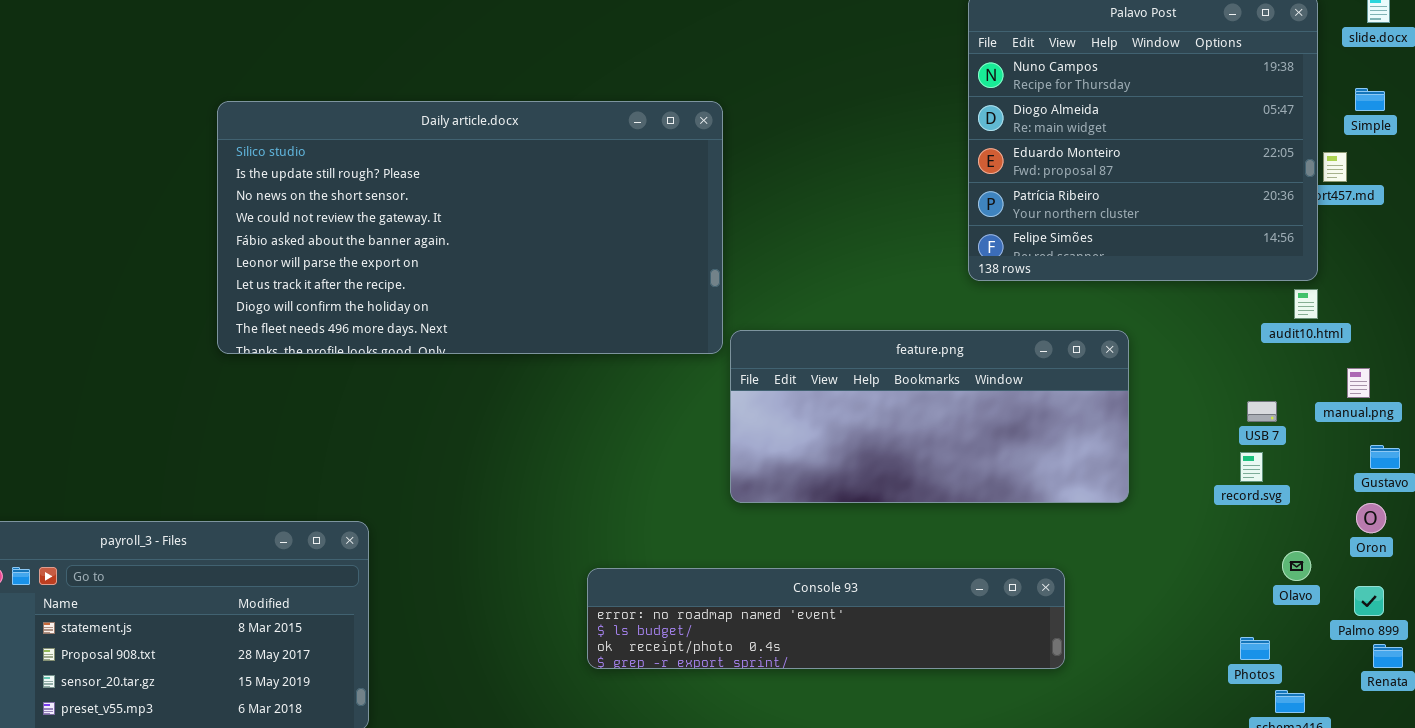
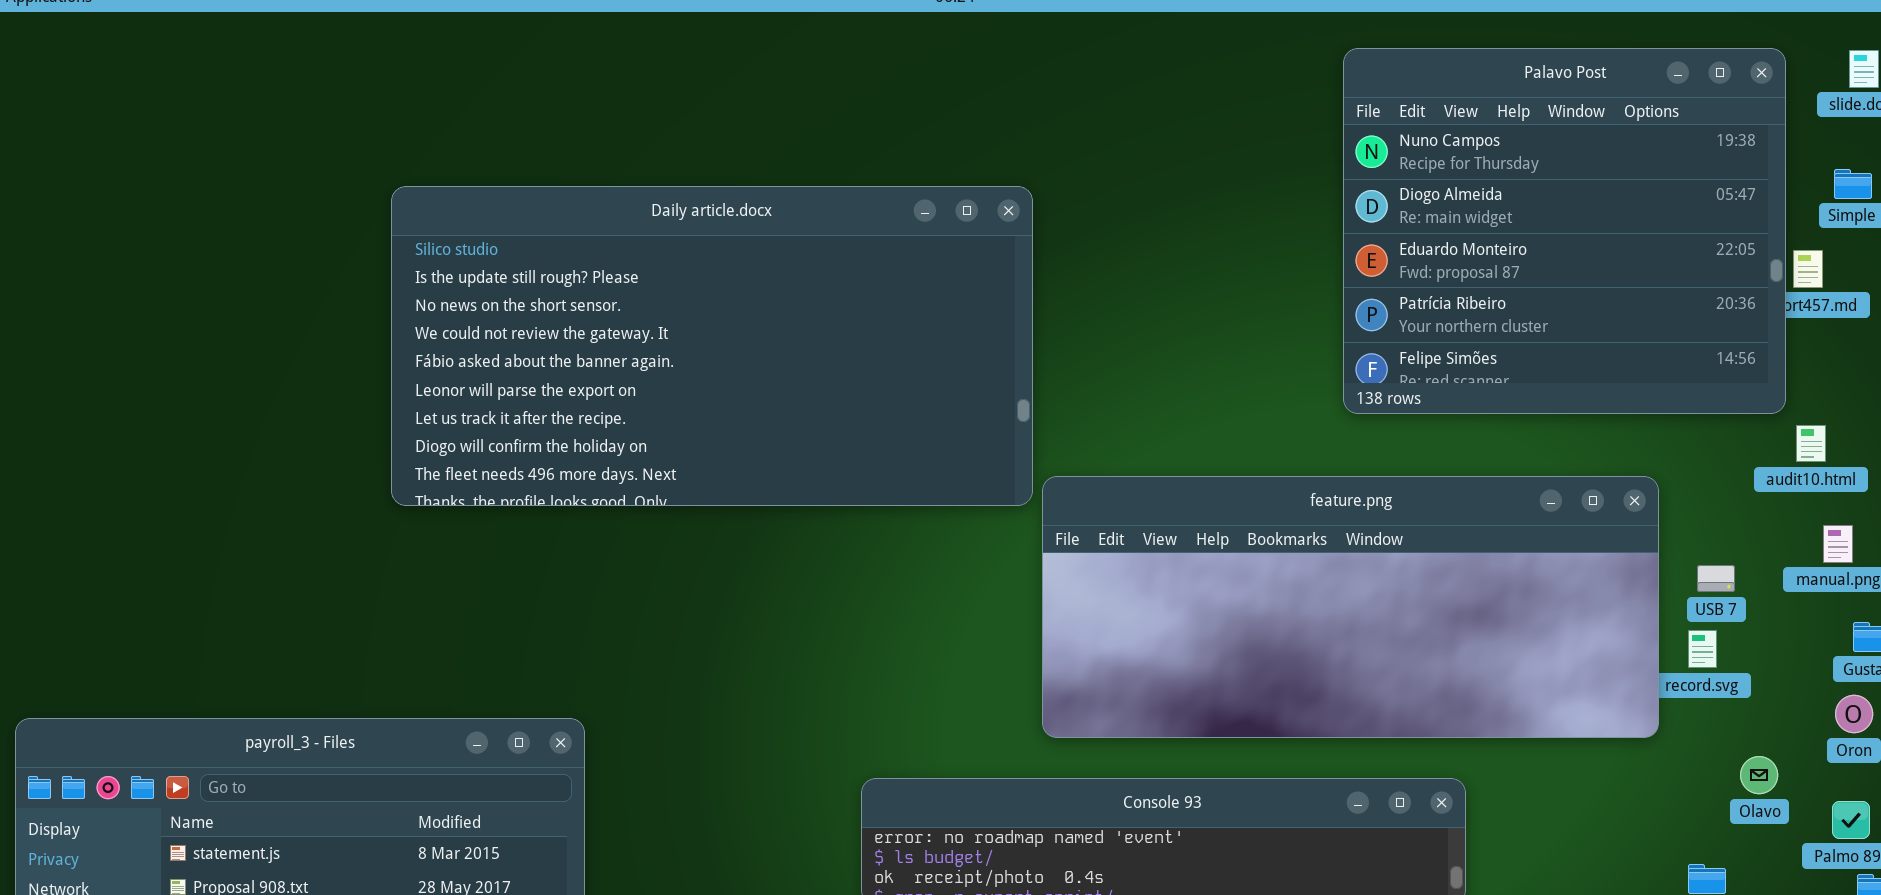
audit10.html: [1294,289,1318,319] -> [1796,425,1826,462], moved
feature.png: [730,330,1129,503] -> [1042,476,1659,738], resized

